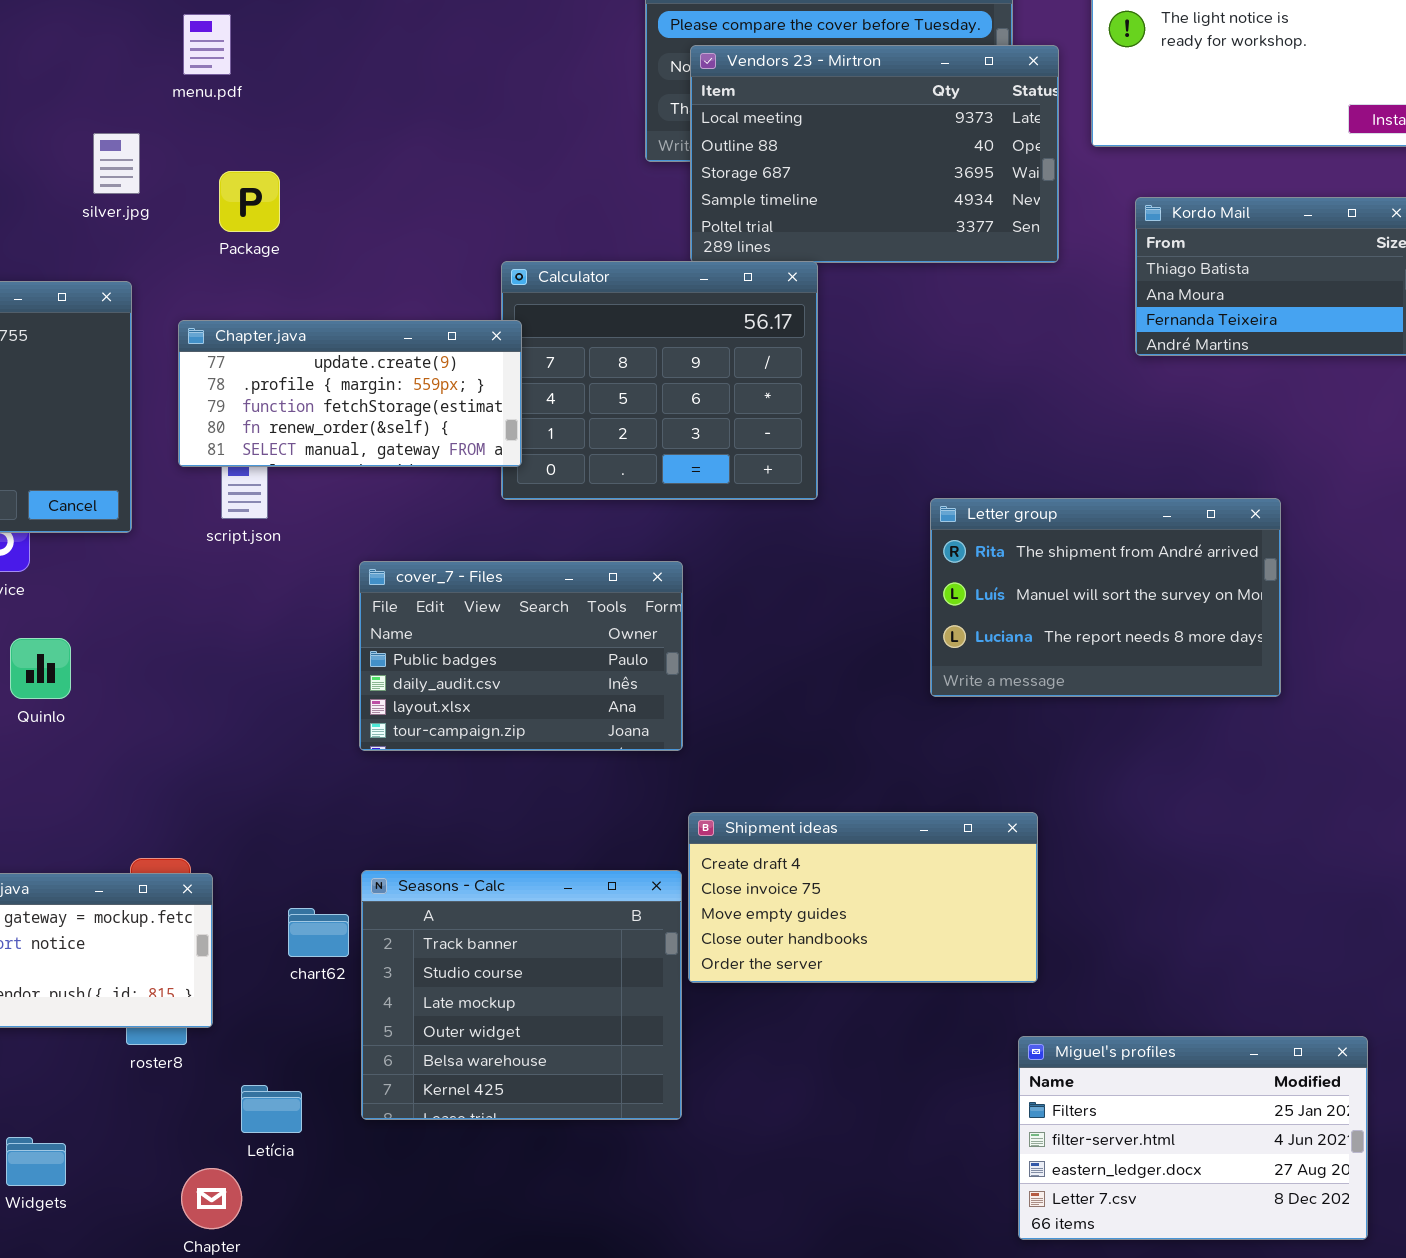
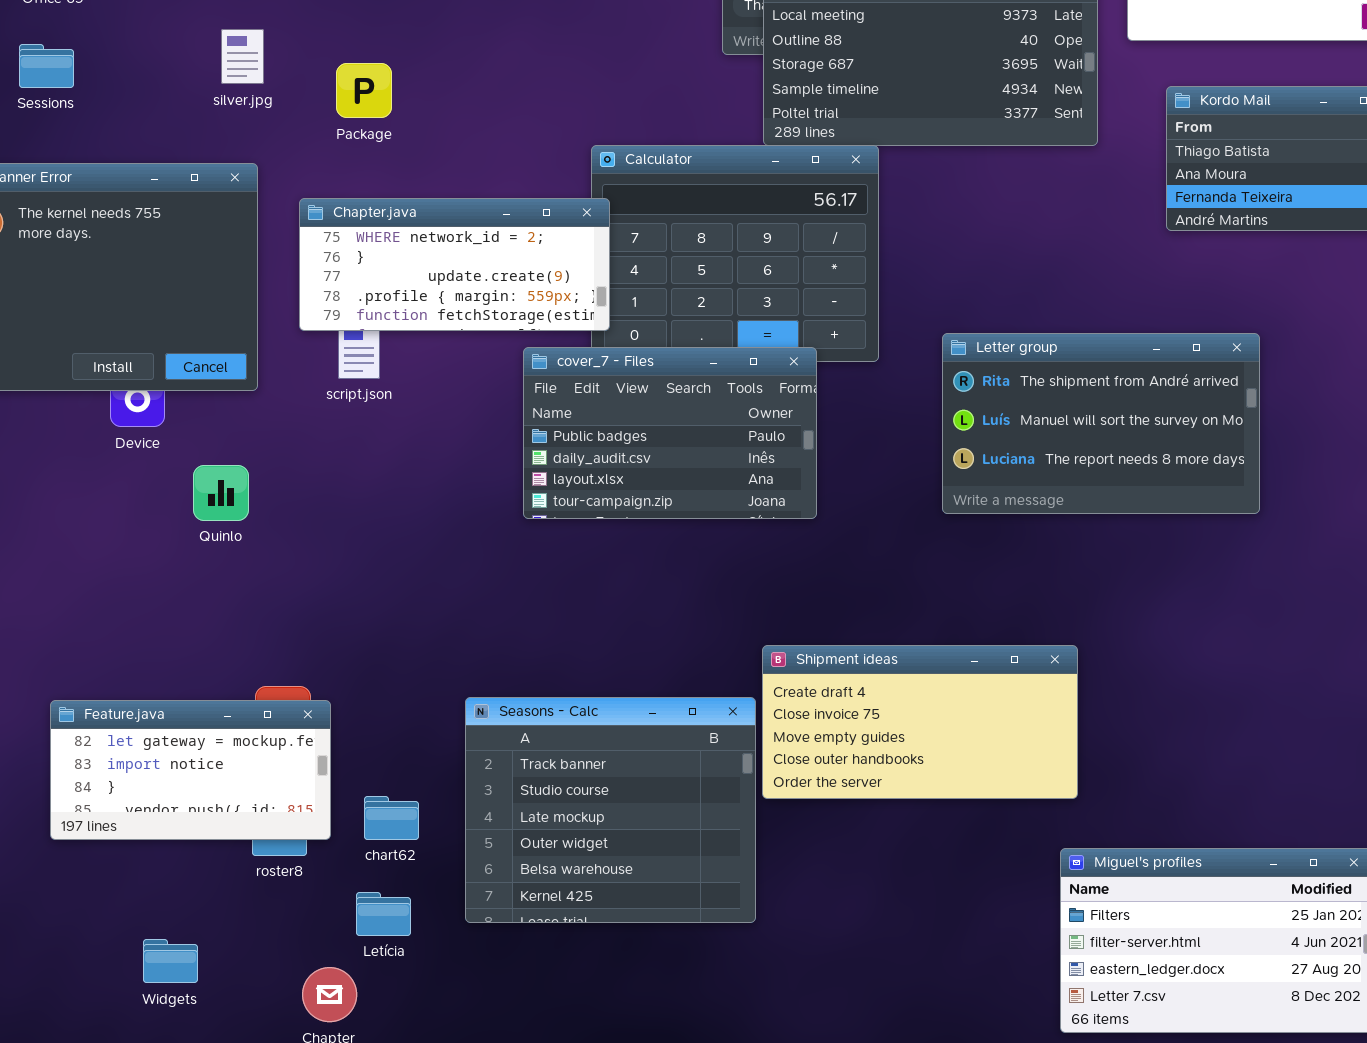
Chapter.java: [178,320,522,467] -> [299,198,610,331], scrolled up 2 rows
Letter group: [930,498,1281,697] -> [942,333,1260,514], moved
cover_7 - Files: [359,561,683,751] -> [523,347,817,519], moved
Quinlo: [10,638,71,699] -> [193,465,249,521], moved
chart62: [288,908,349,957] -> [364,796,419,840], moved

